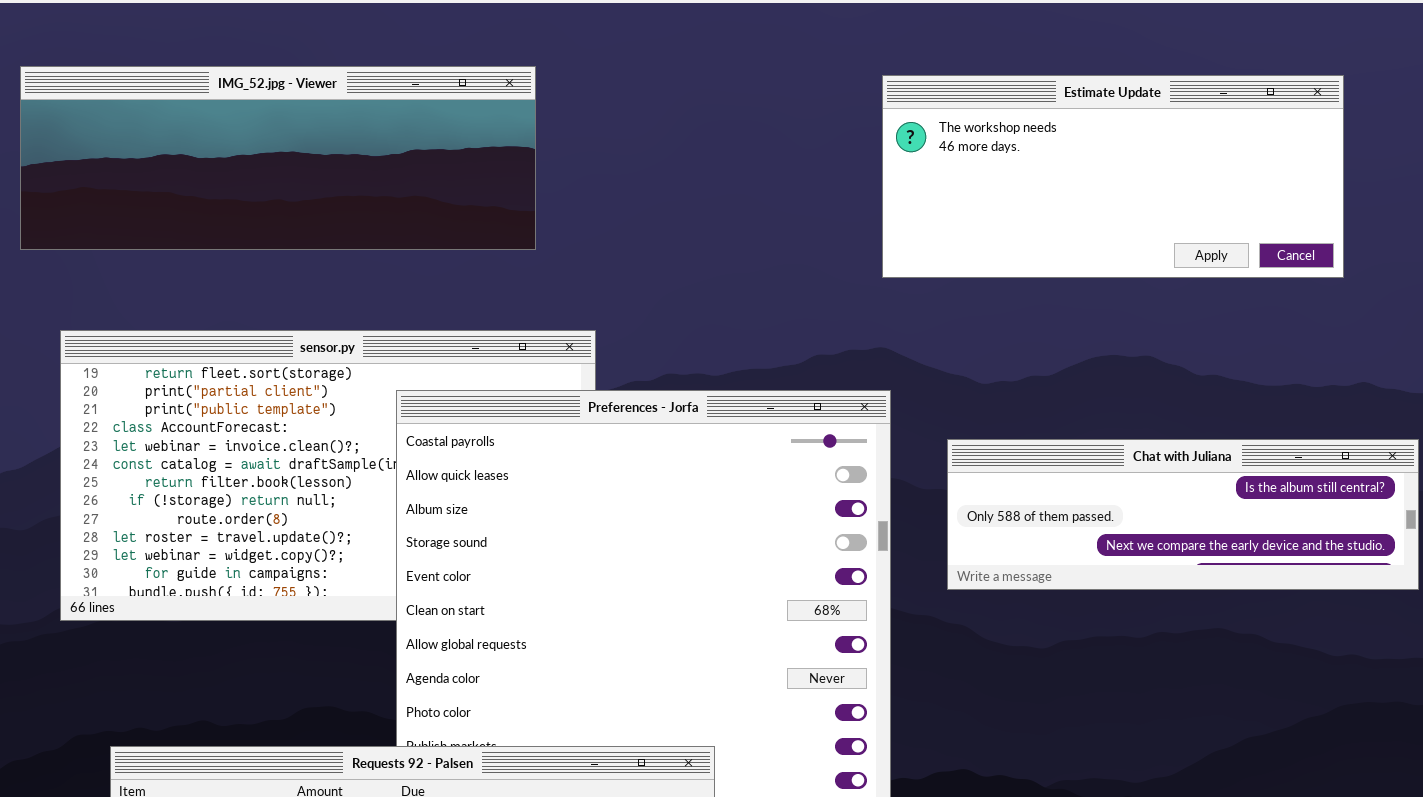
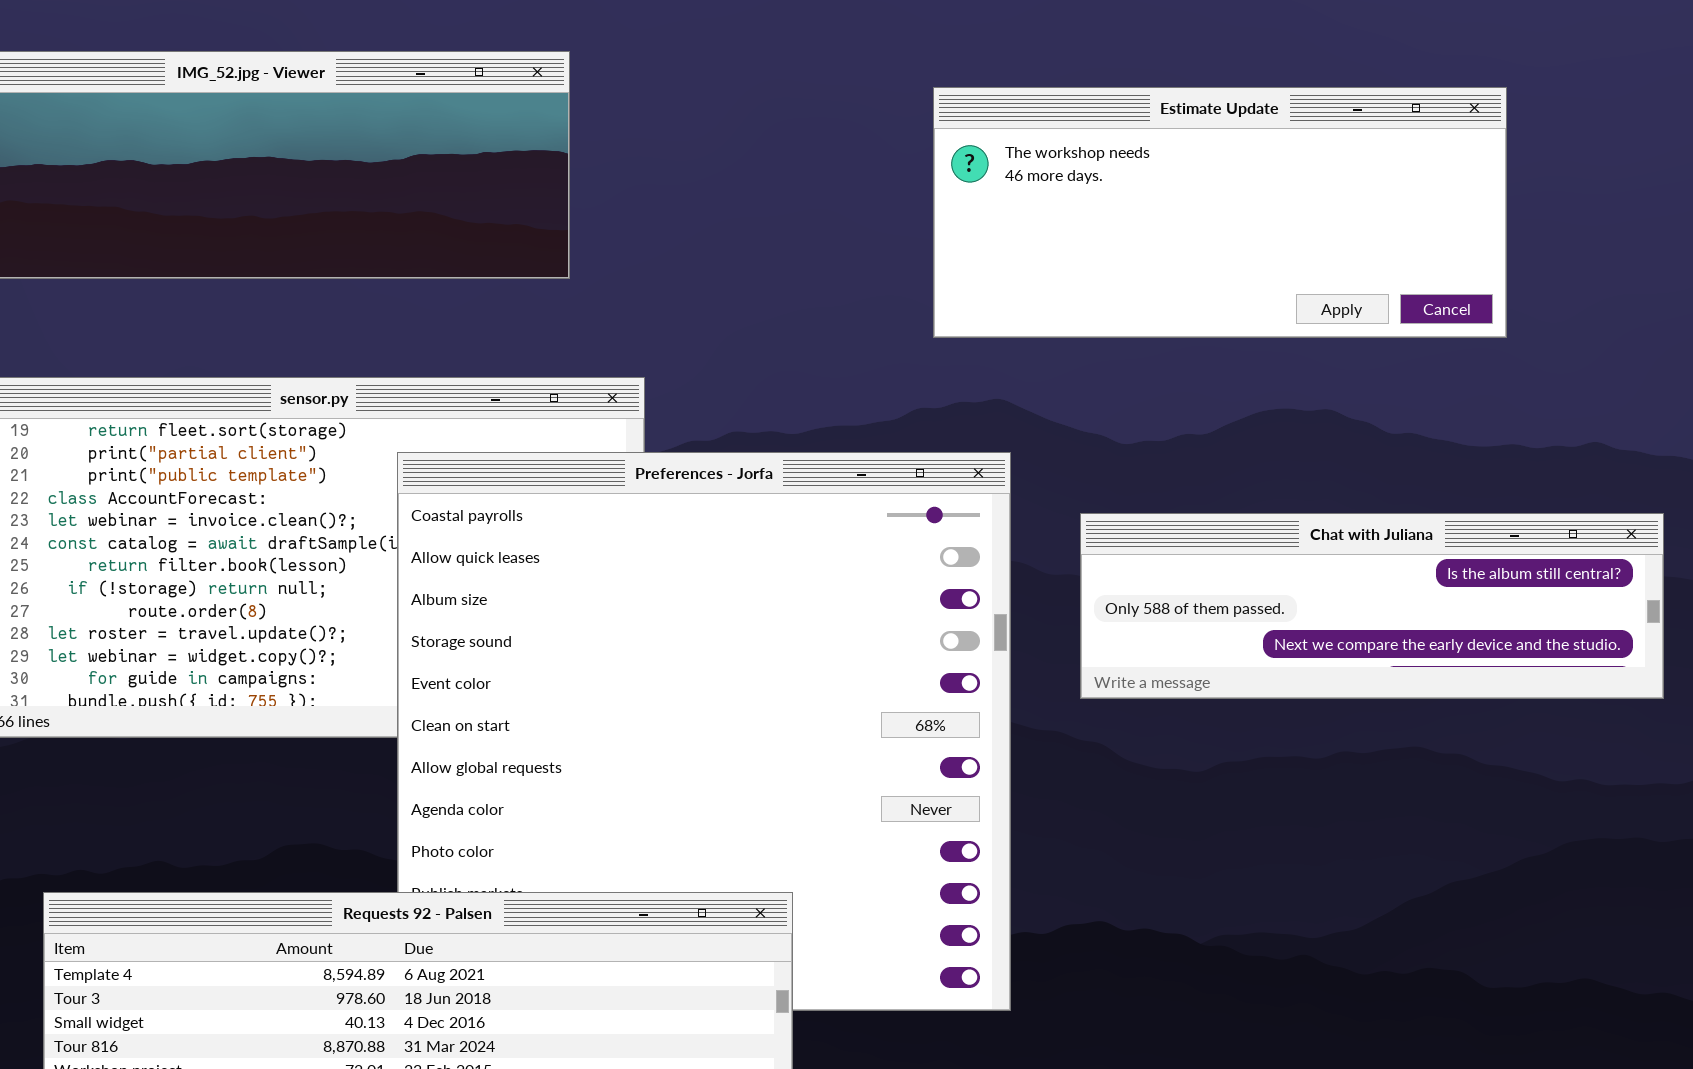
Estimate Update: [882,75,1344,278] -> [933,87,1507,338], moved

